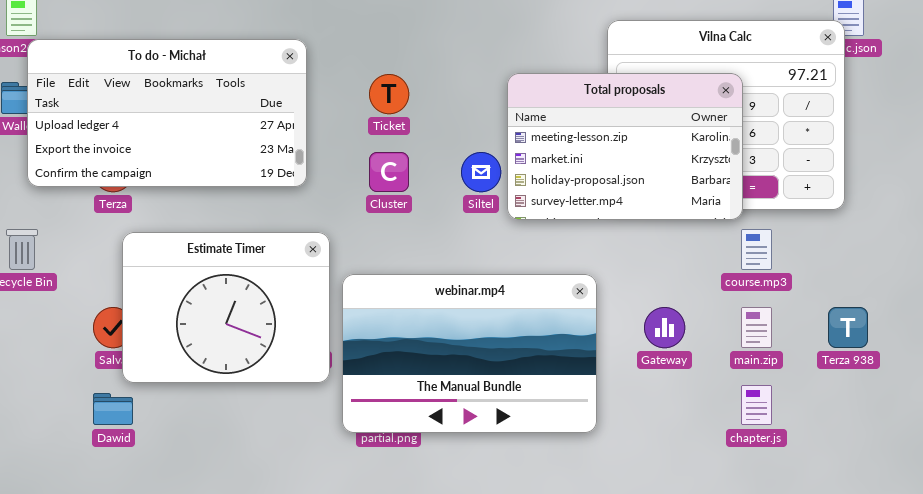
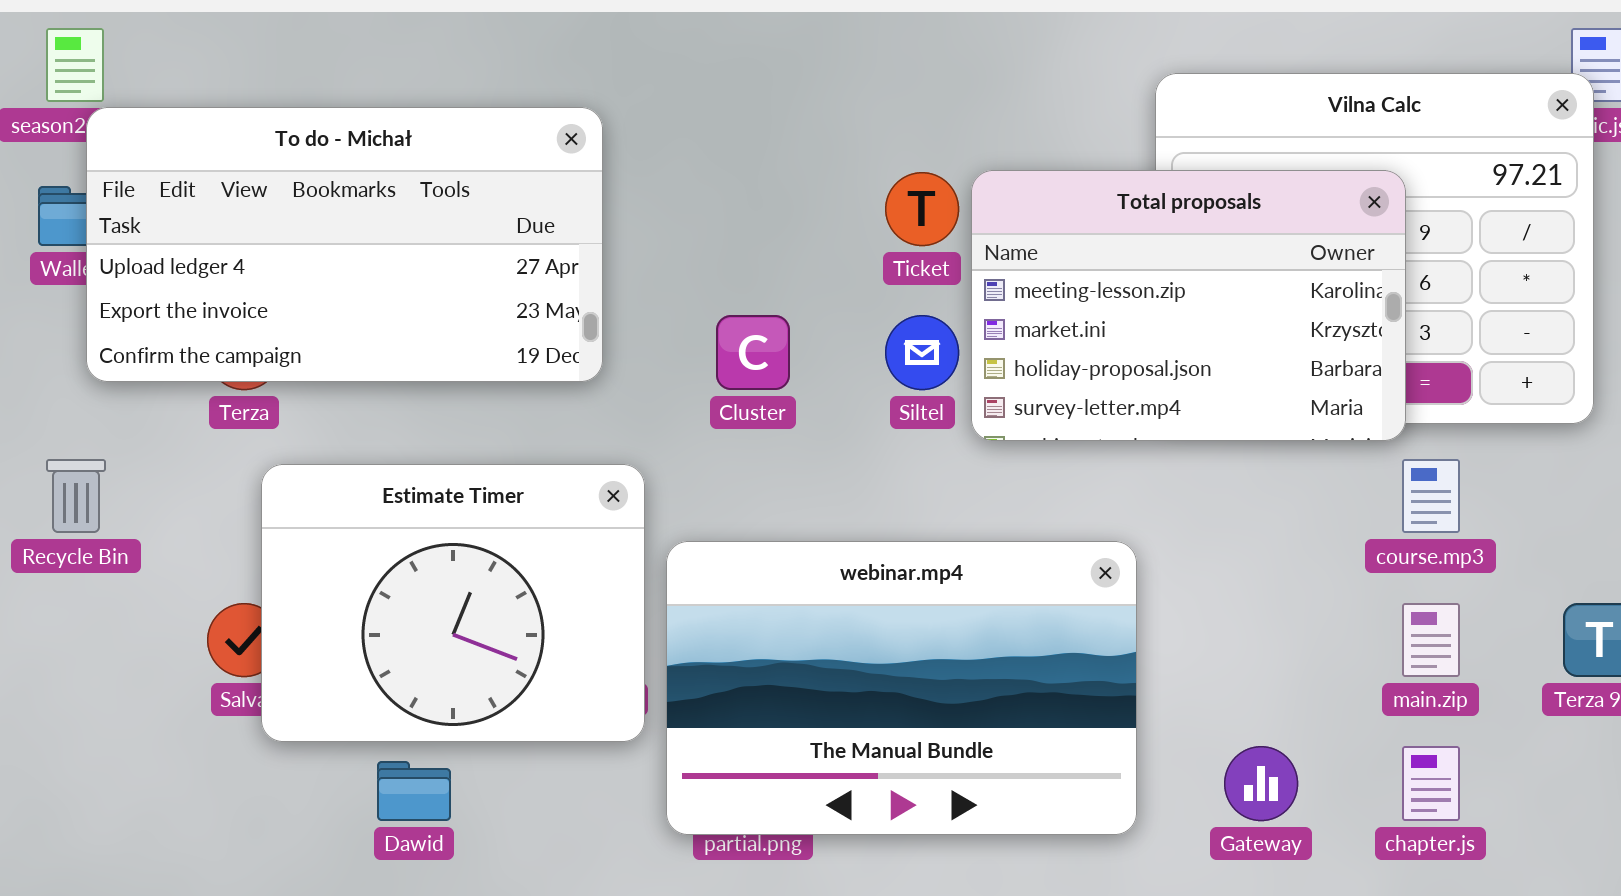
Ticket: [369,74,409,114] -> [885,172,959,246], moved
Gateway: [644,307,685,348] -> [1224,746,1298,821], moved
Dawid: [93,393,133,425] -> [377,761,451,821], moved

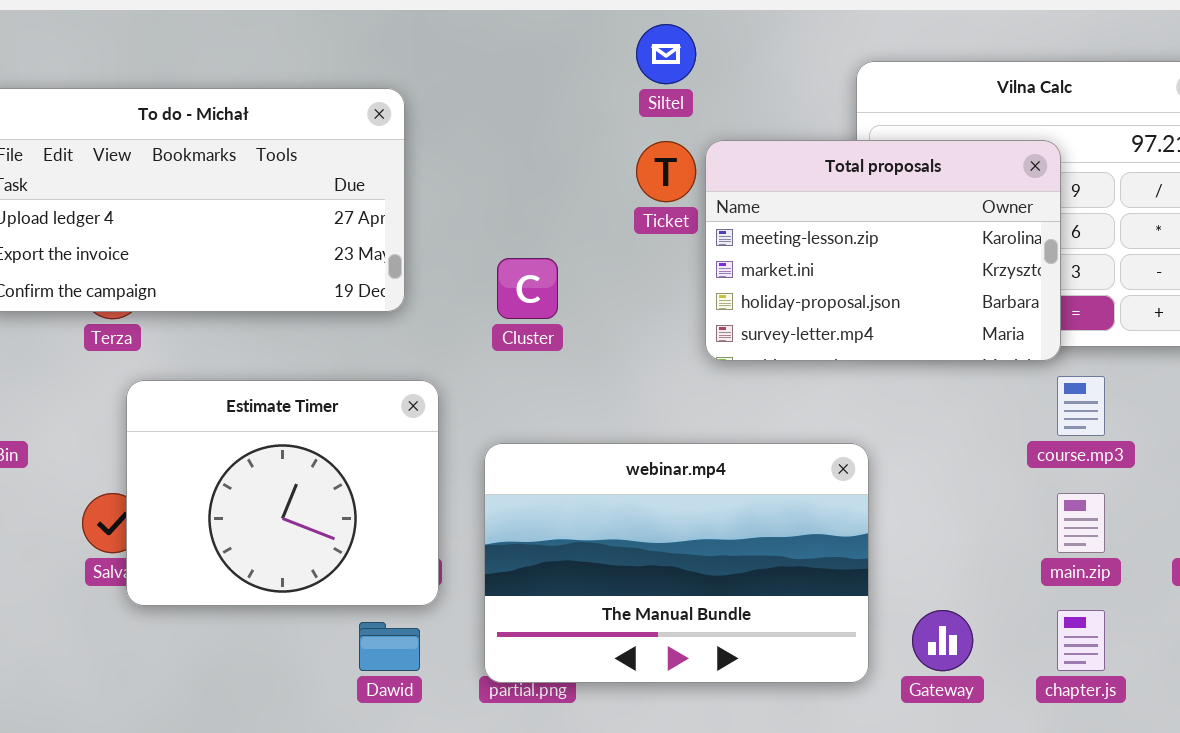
Siltel: [885,315,959,390] -> [636,24,696,84], moved
webinar.mp4: [666,541,1137,835] -> [484,443,869,683], moved
Dawid: [377,761,451,821] -> [359,622,420,671], moved

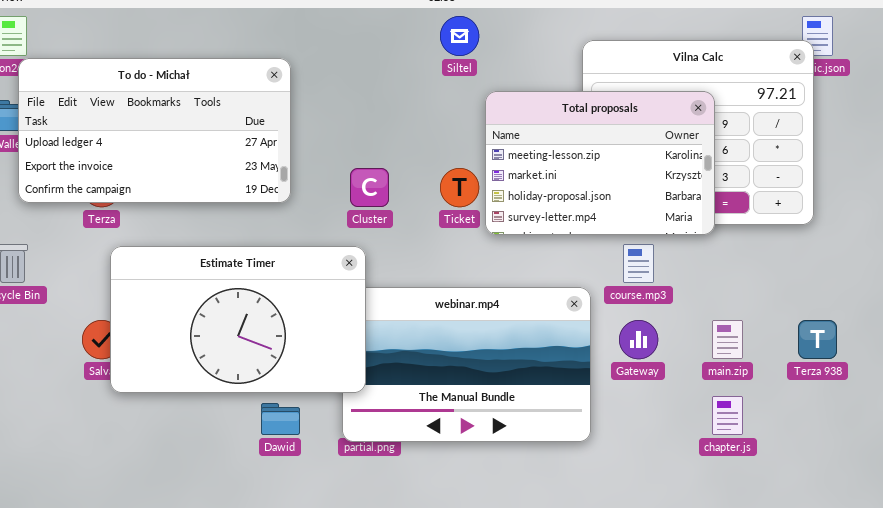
Ticket: [636,141,696,202] -> [440,168,479,207], moved
course.mp3: [1057,376,1105,436] -> [623,244,654,283], moved
Estimate Timer: [126,380,439,606] -> [110,246,366,393], resized
Gateway: [912,610,973,671] -> [619,320,658,359], moved

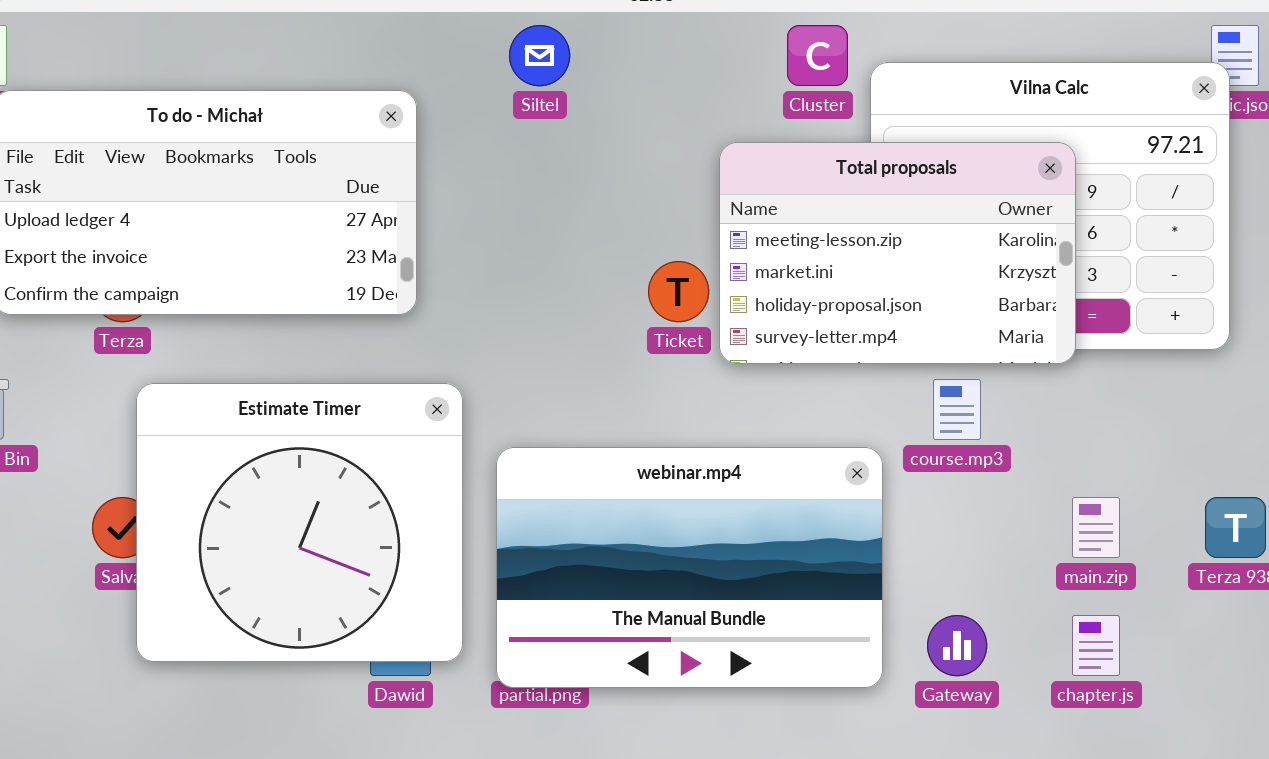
Siltel: [440,16,479,56] -> [509,25,570,86], moved
Cluster: [350,168,389,207] -> [787,25,848,86], moved
Estimate Timer: [110,246,366,393] -> [136,383,463,662], resized
Gateway: [619,320,658,359] -> [927,615,987,676], moved

